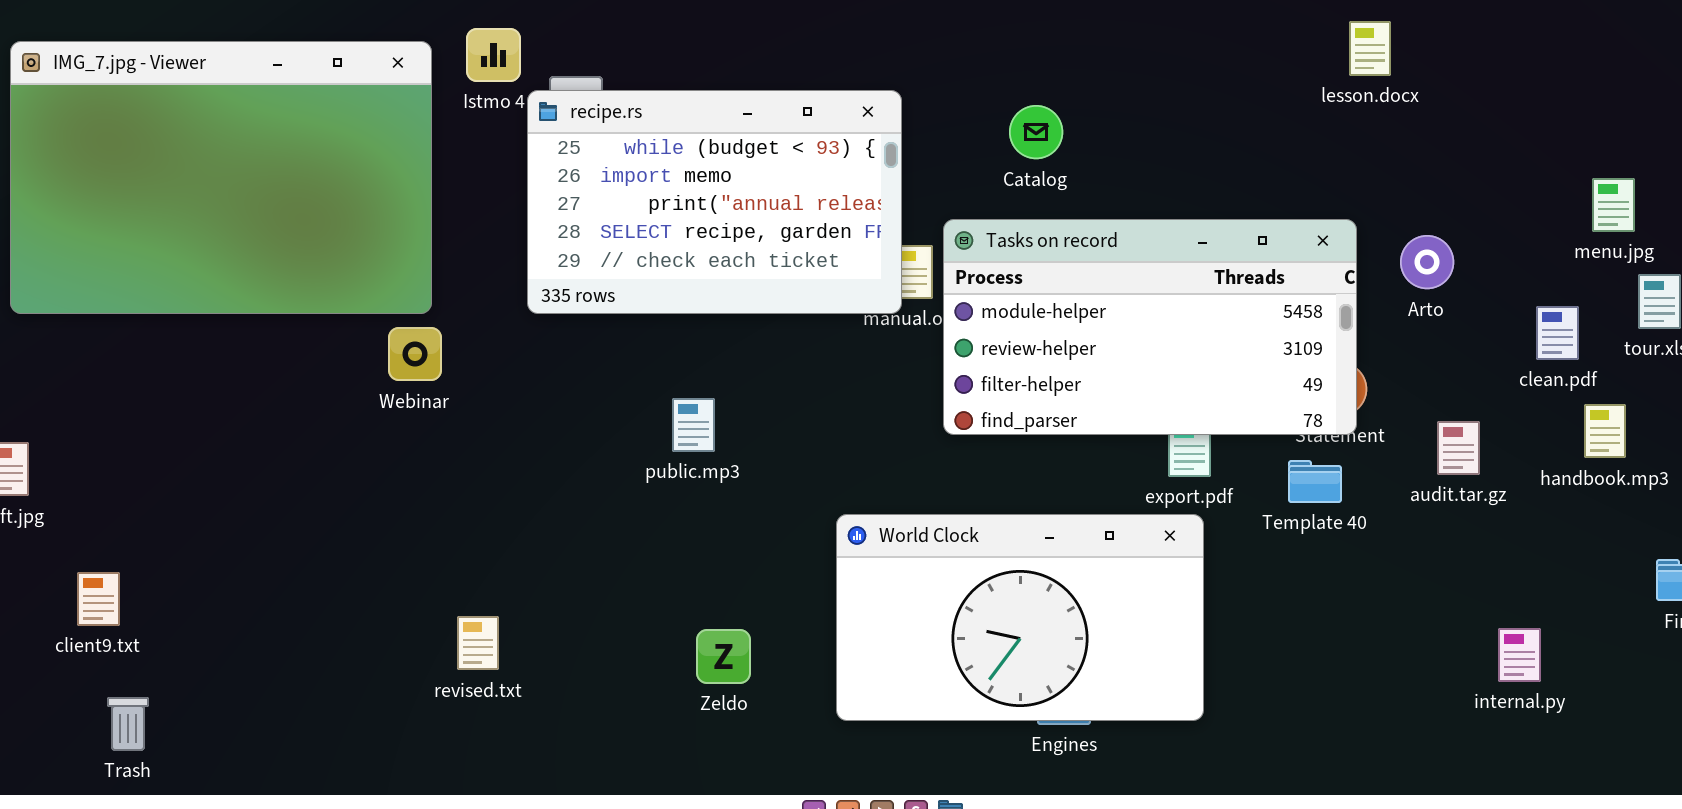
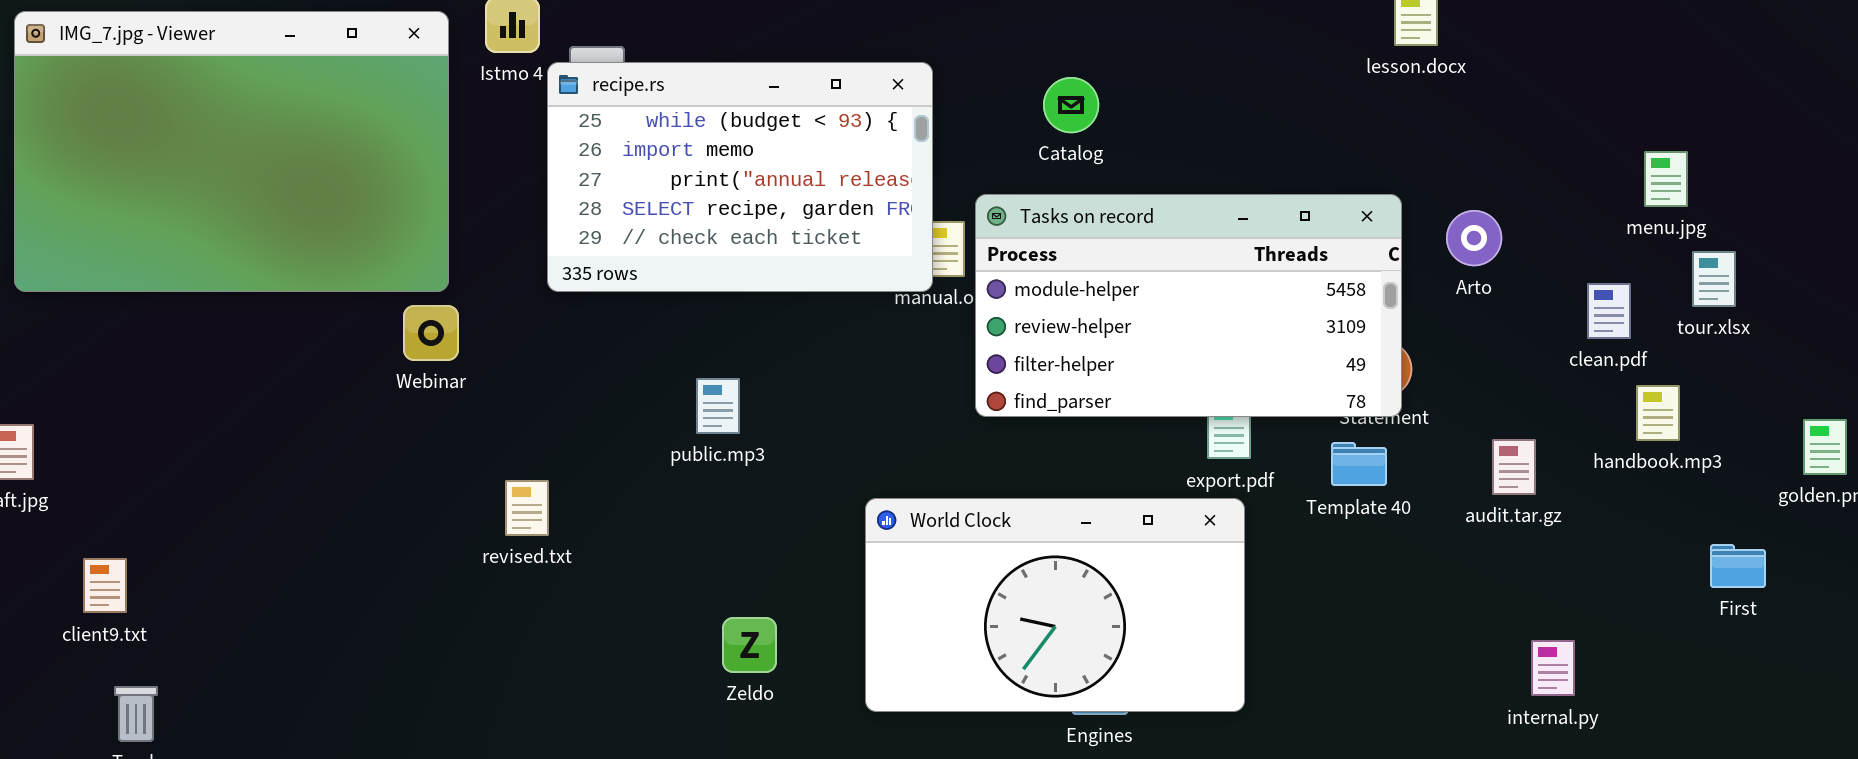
audit.tar.gz: [1437,421,1480,475] -> [1492,439,1536,495], moved
revised.txt: [457,616,499,670] -> [505,480,549,536], moved
internal.py: [1498,628,1541,682] -> [1531,640,1575,696], moved

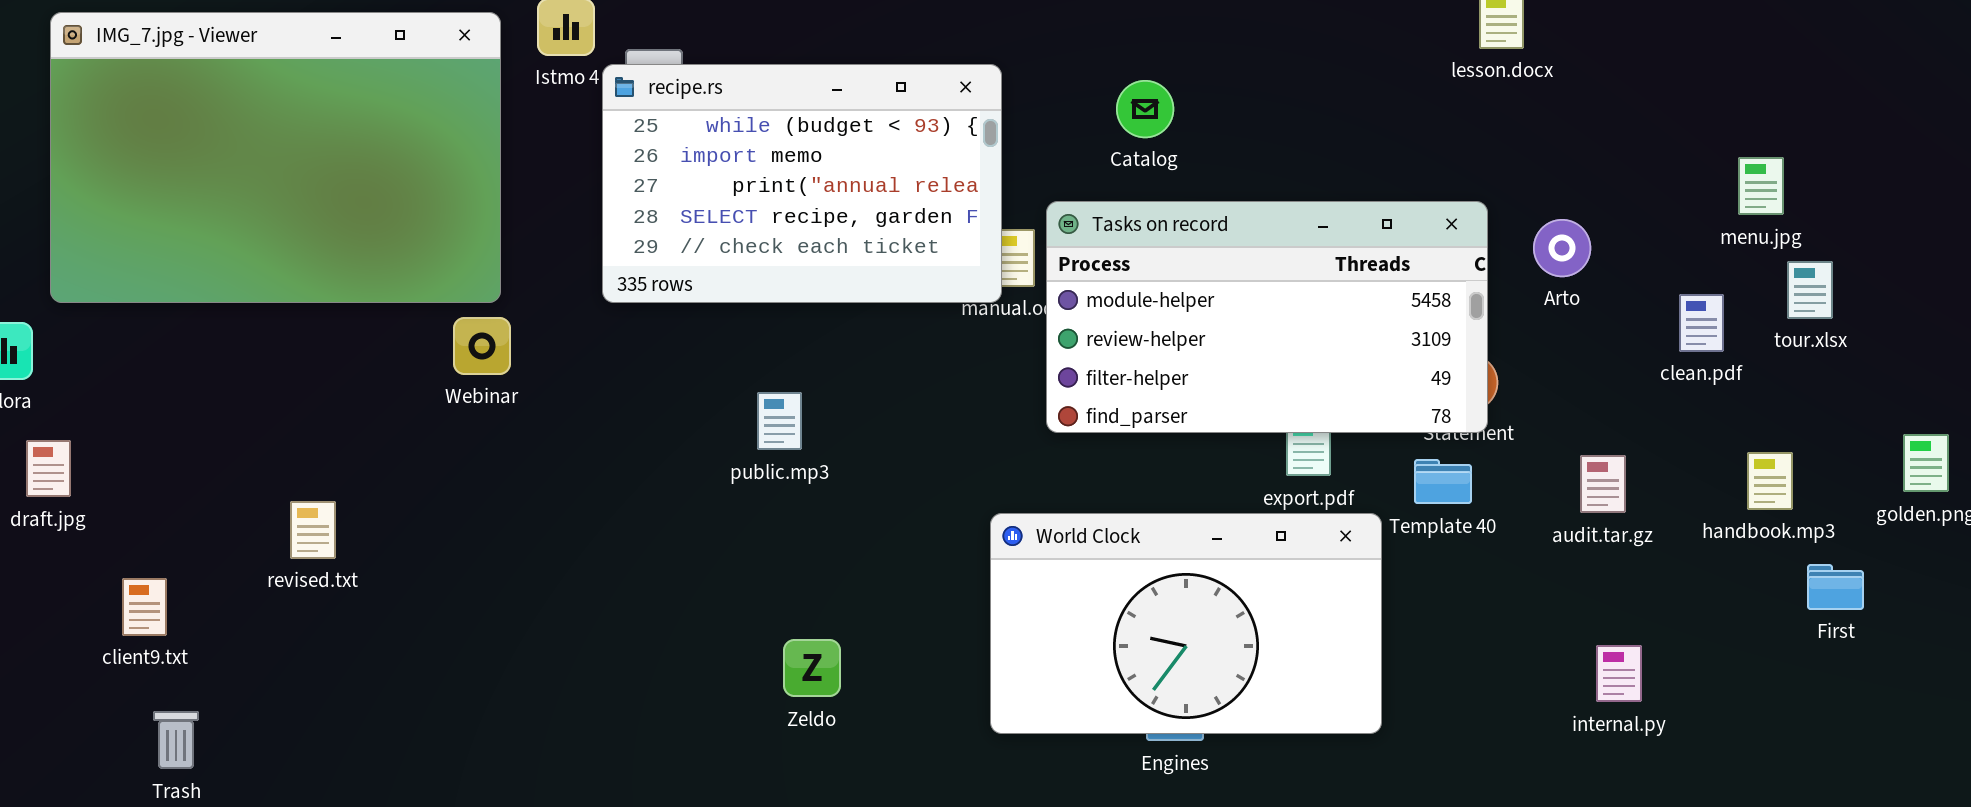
handbook.mp3: [1636,385,1680,441] -> [1747,452,1793,510], moved
revised.txt: [505,480,549,536] -> [290,501,336,559], moved
World Clock: [865,498,1245,712] -> [990,513,1382,734], moved
internal.py: [1531,640,1575,696] -> [1596,645,1642,702], moved

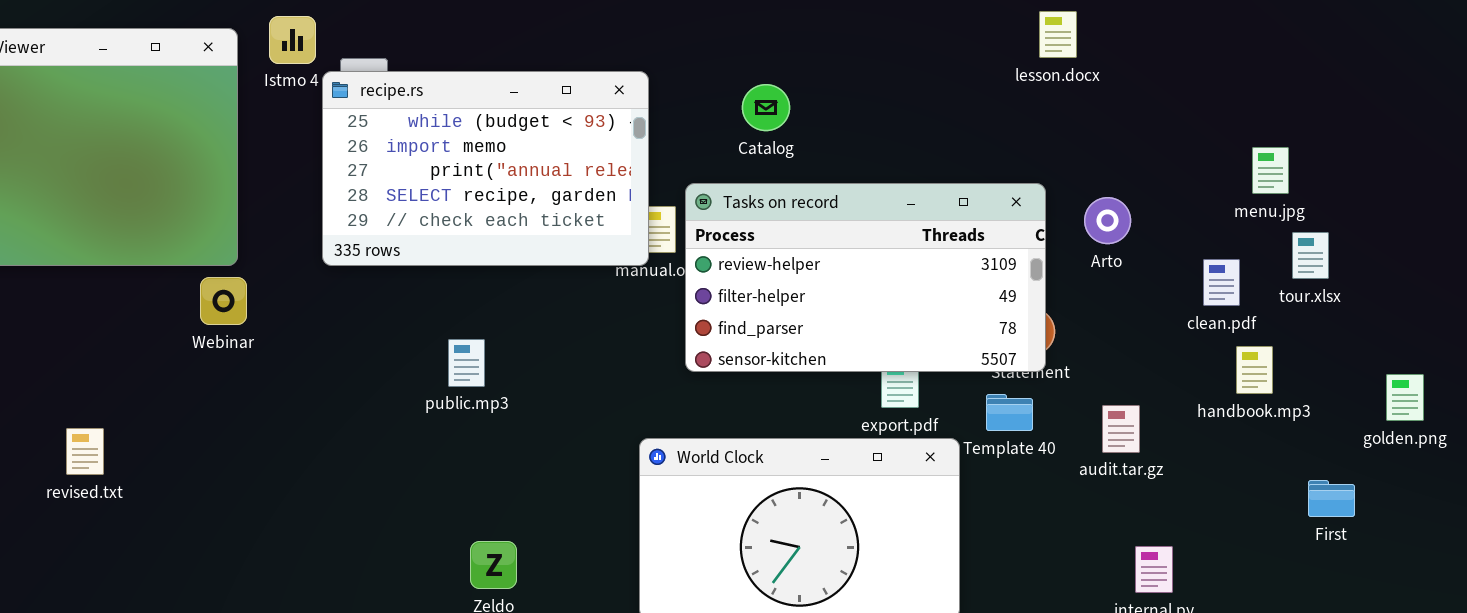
Tasks on record: [1046,201,1488,433] -> [685,183,1046,372], scrolled down 1 row
handbook.mp3: [1747,452,1793,510] -> [1236,346,1273,394], moved
audit.tar.gz: [1580,455,1626,513] -> [1102,405,1140,453], moved

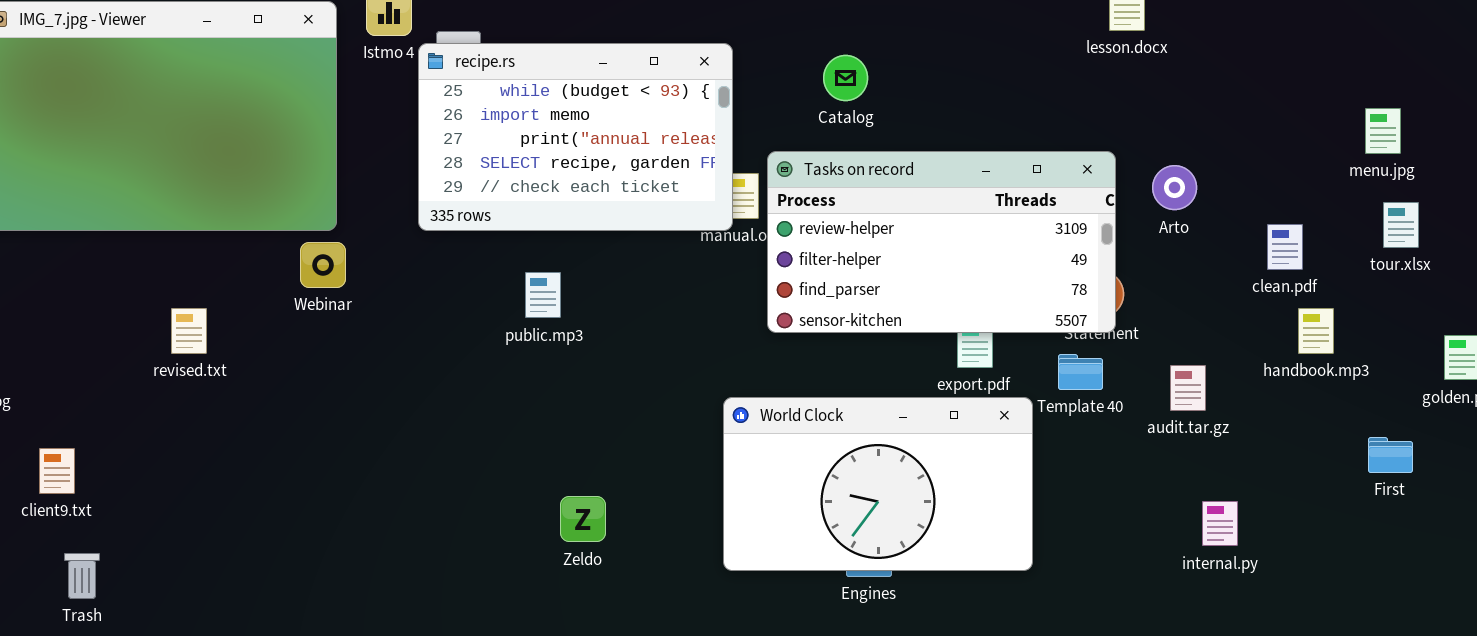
menu.jpg: [1252,147,1289,194] -> [1365,108,1401,154], moved
tour.xlsx: [1292,232,1329,279] -> [1383,202,1419,248], moved
public.mp3: [448,339,485,387] -> [525,272,561,318], moved
revised.txt: [66,428,104,475] -> [171,308,207,354], moved

